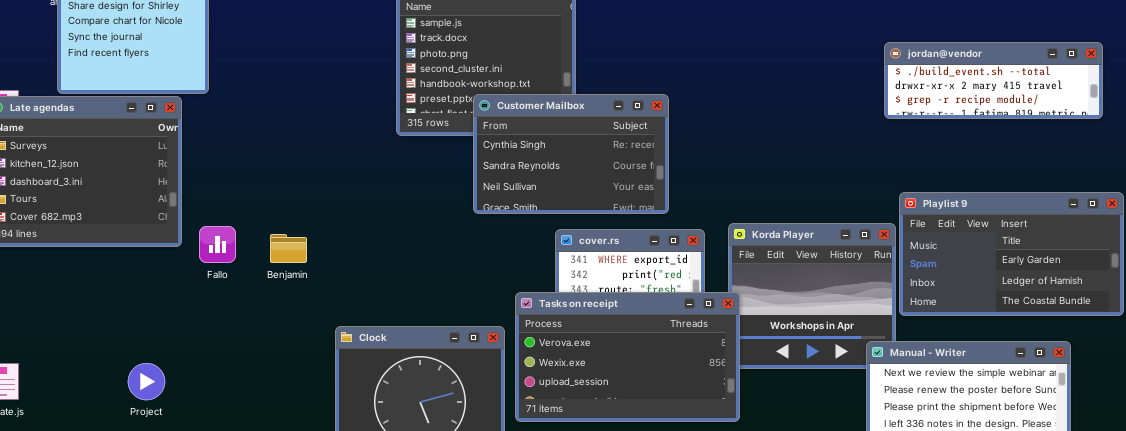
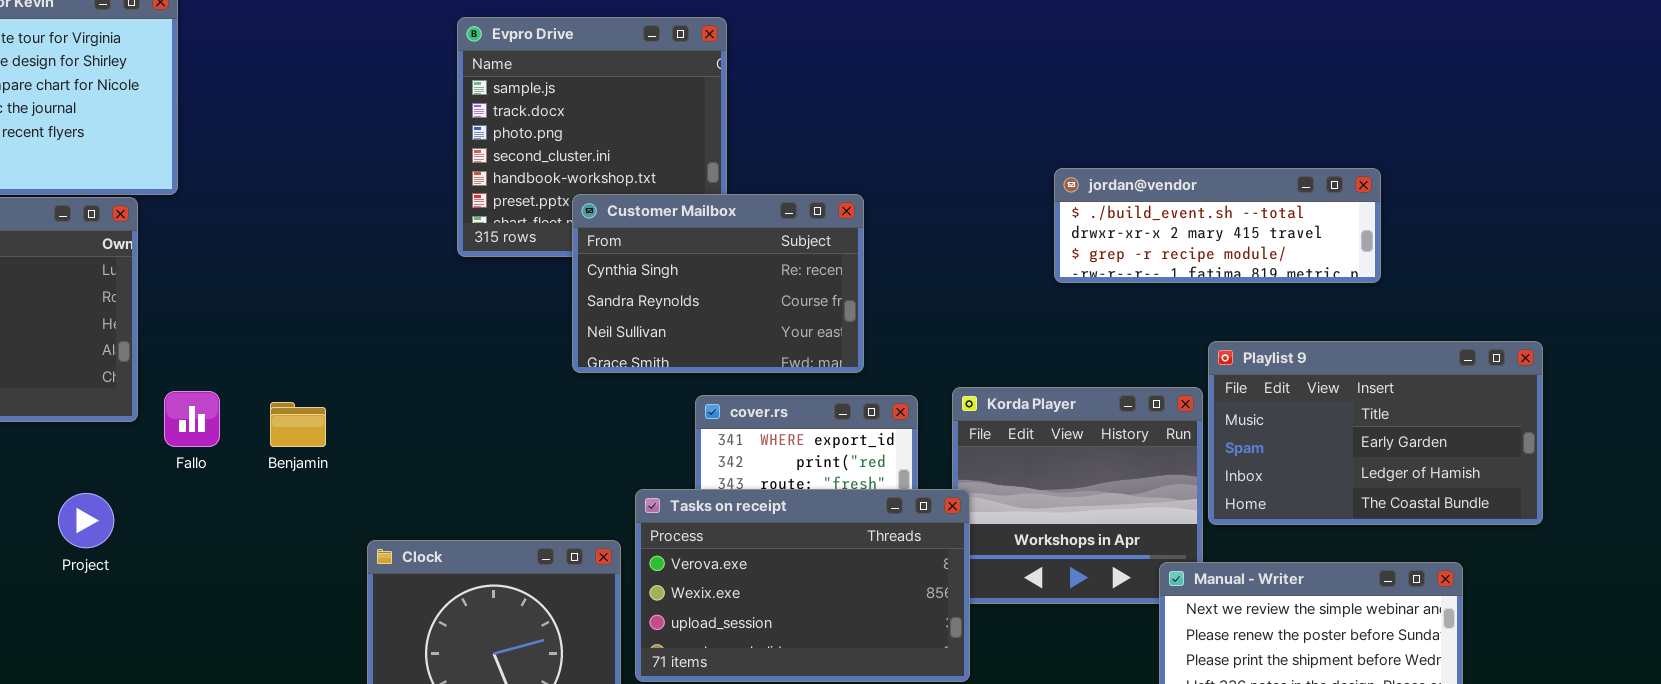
jordan@vendor: [884,42,1103,119] -> [1054,168,1381,283], moved
Project: [128,363,165,400] -> [58,493,114,548], moved

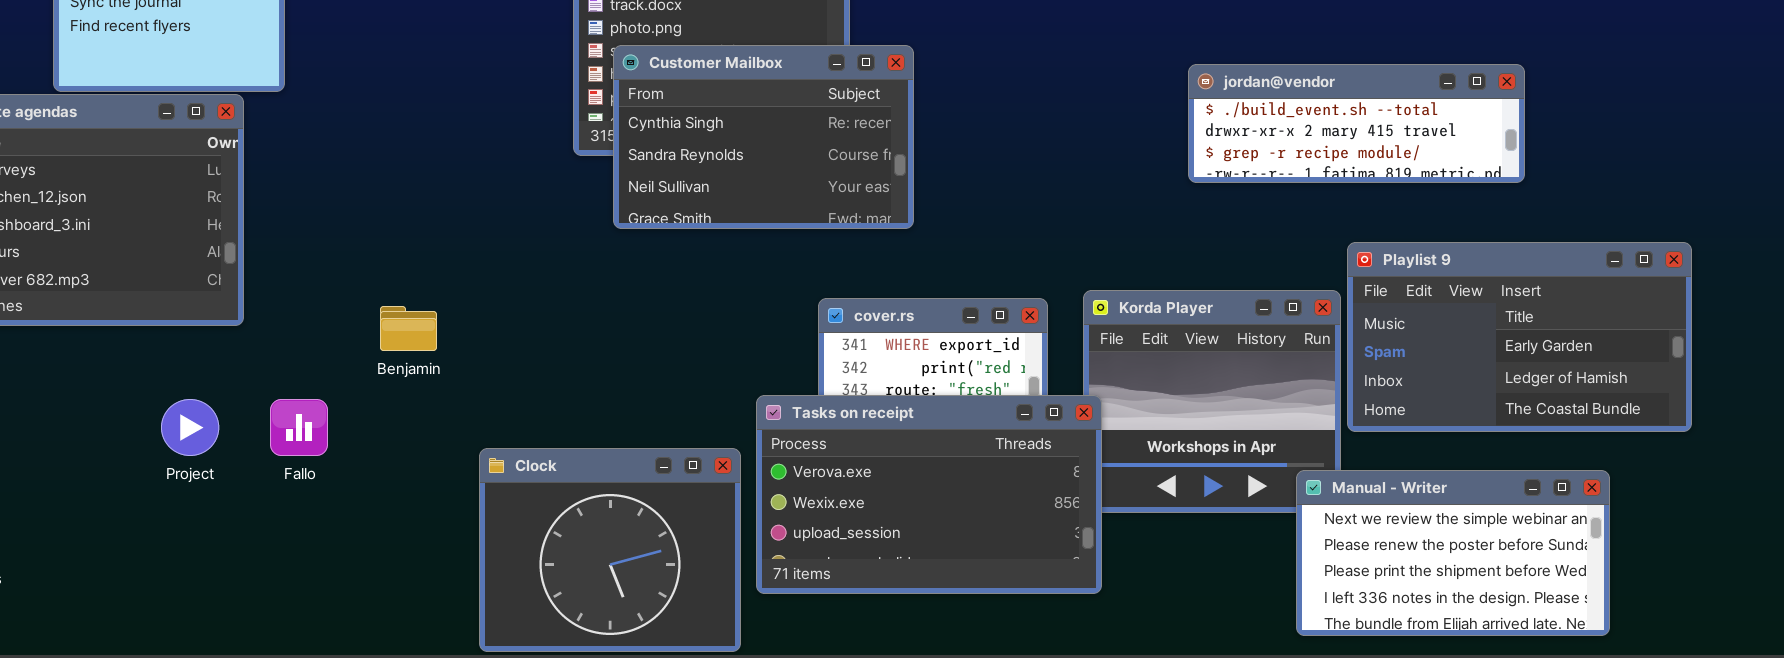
Customer Mailbox: [572,194,864,373] -> [613,45,914,229], moved
Fallo: [164,391,220,447] -> [270,399,328,456], moved

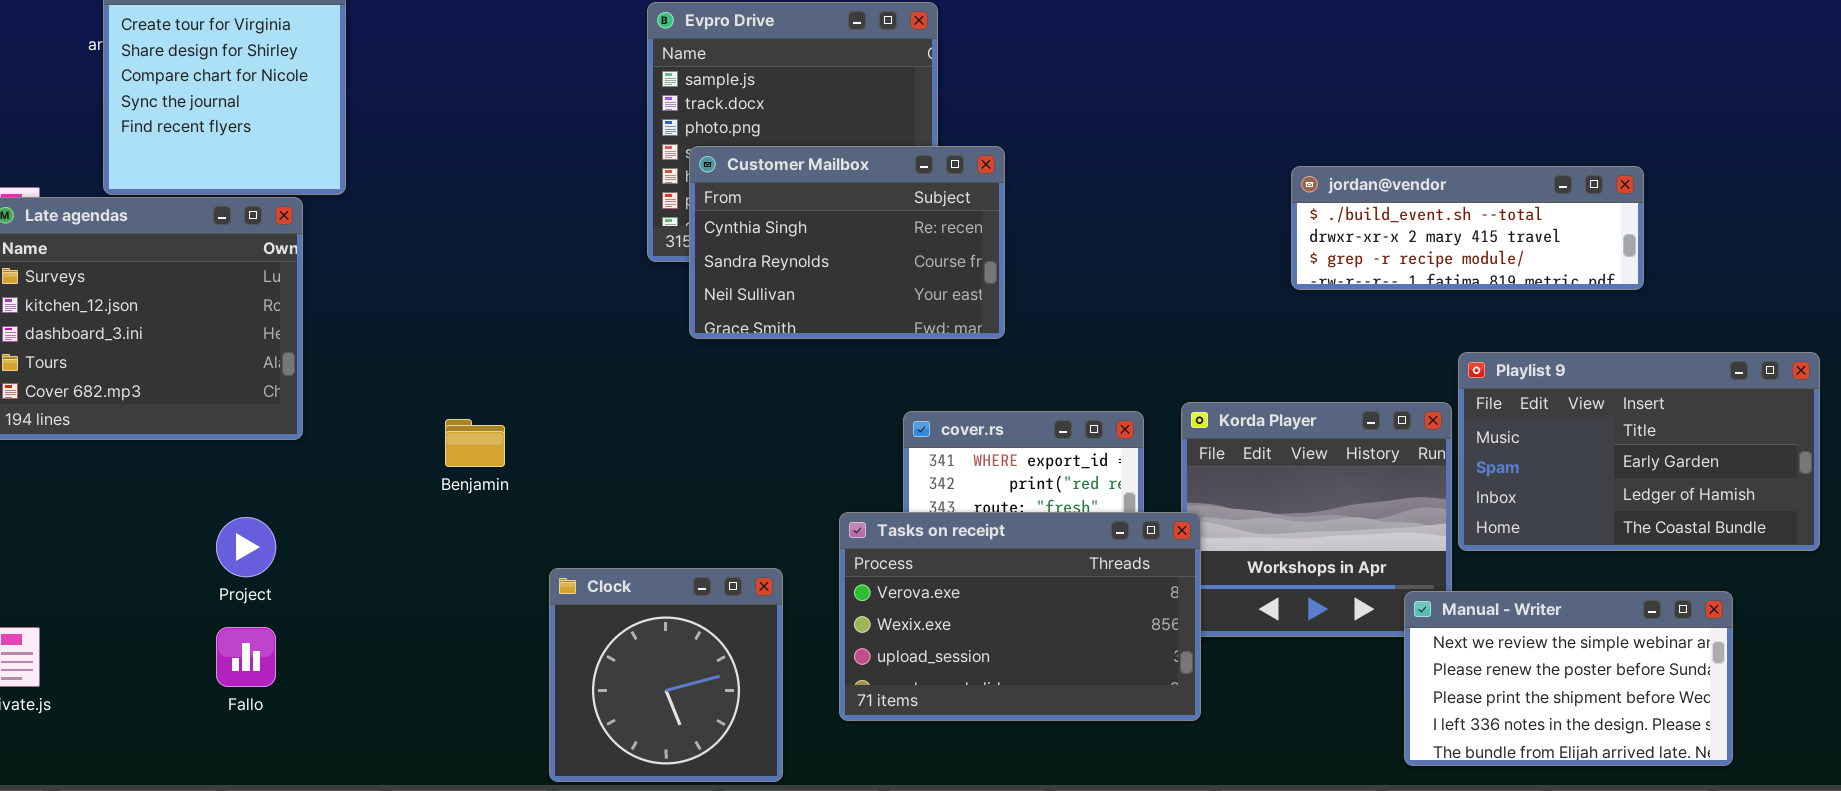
Fallo: [270,399,328,456] -> [216,627,276,687], moved
Clock: [479,448,741,652] -> [549,568,783,782], resized

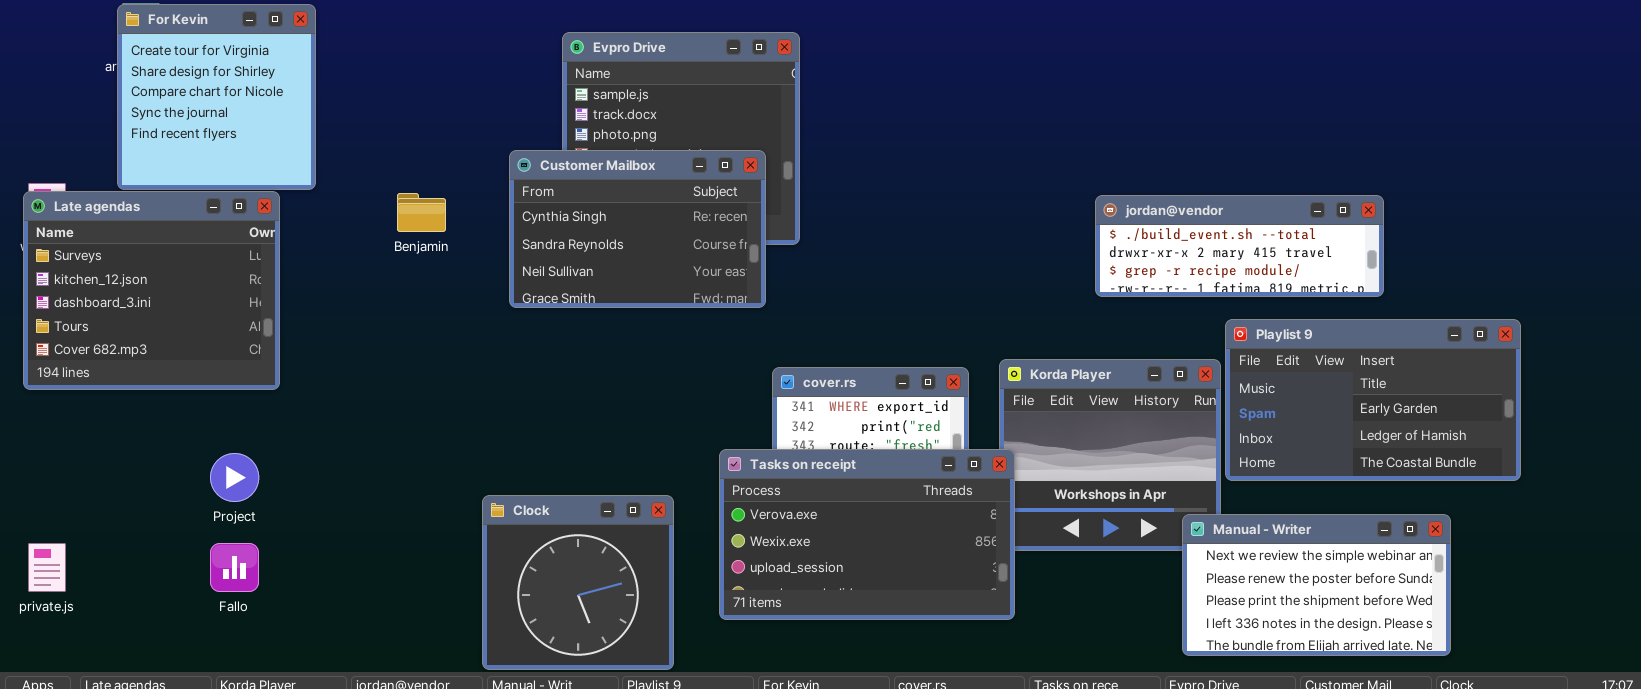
Customer Mailbox: [689,146,1005,339] -> [509,150,766,308], moved
jordan@vendor: [1291,166,1644,290] -> [1095,195,1384,297], moved
Benjamin: [445,419,505,467] -> [397,193,446,232], moved

